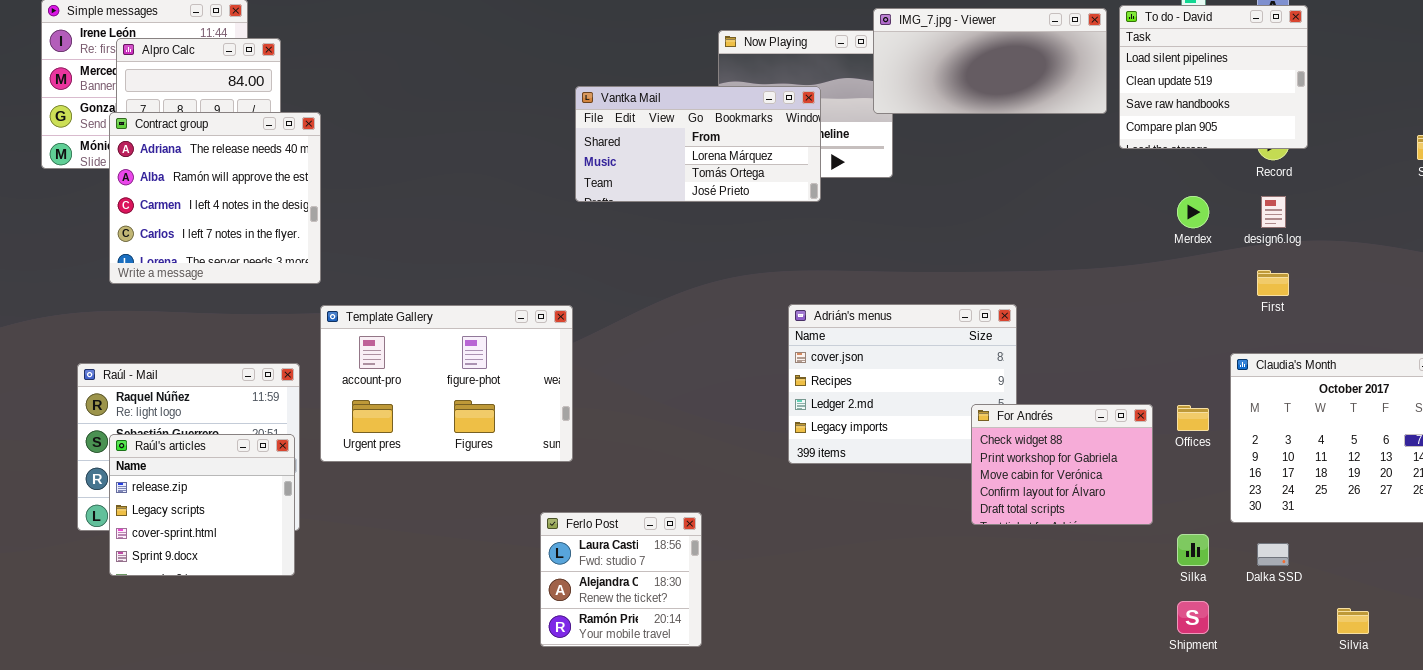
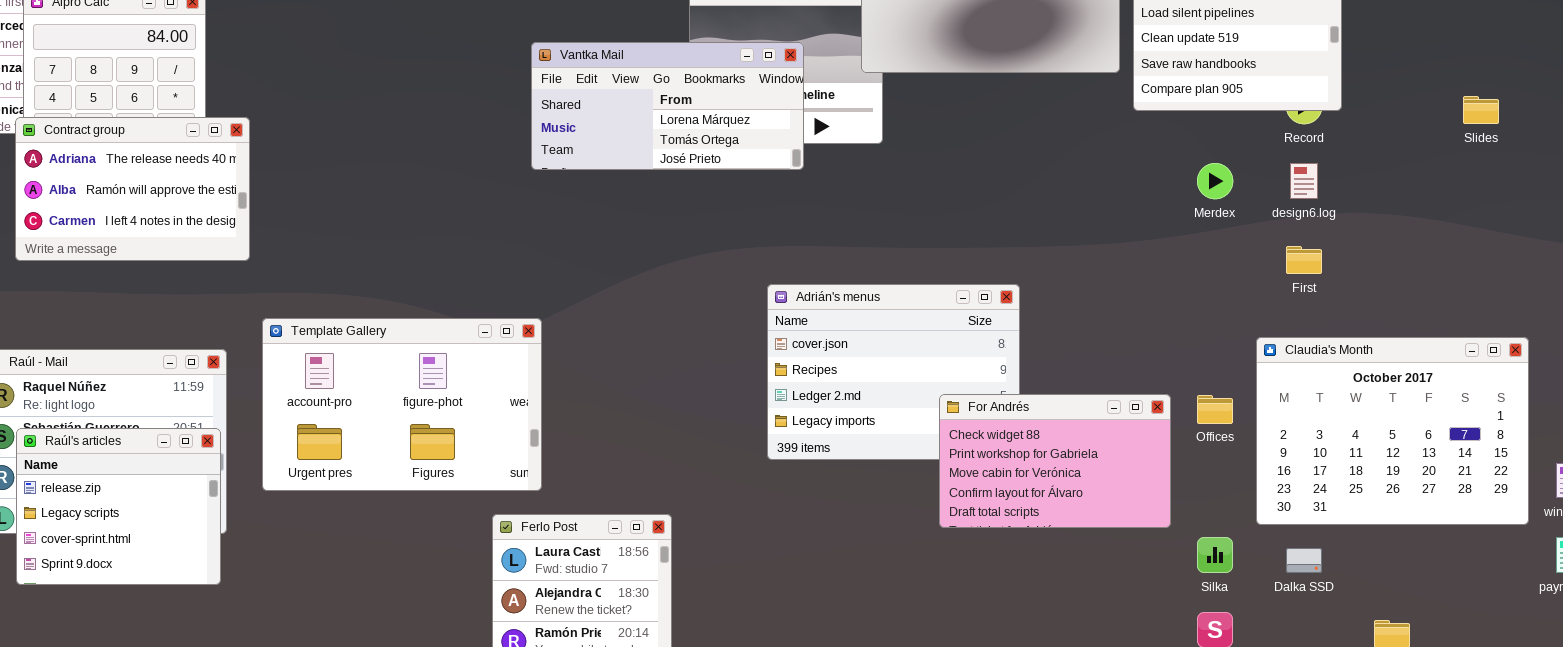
Contract group: [109,112,321,284] -> [15,117,250,261], resized
Template Gallery: [320,305,573,462] -> [262,318,542,491], moved
For Andrés: [971,404,1153,525] -> [939,394,1171,528], resized

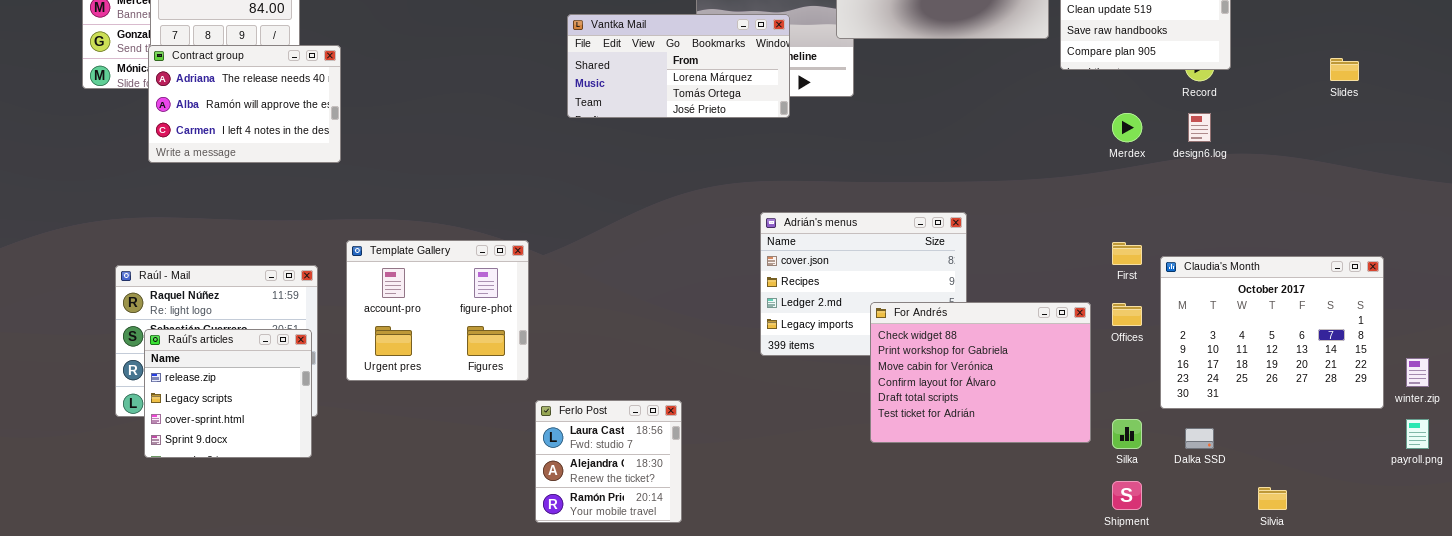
Contract group: [15,117,250,261] -> [148,45,341,163], moved
First: [1286,246,1322,274] -> [1112,242,1142,265], moved
Template Gallery: [262,318,542,491] -> [346,240,529,381], resized
For Andrés: [939,394,1171,528] -> [870,302,1091,443], resized

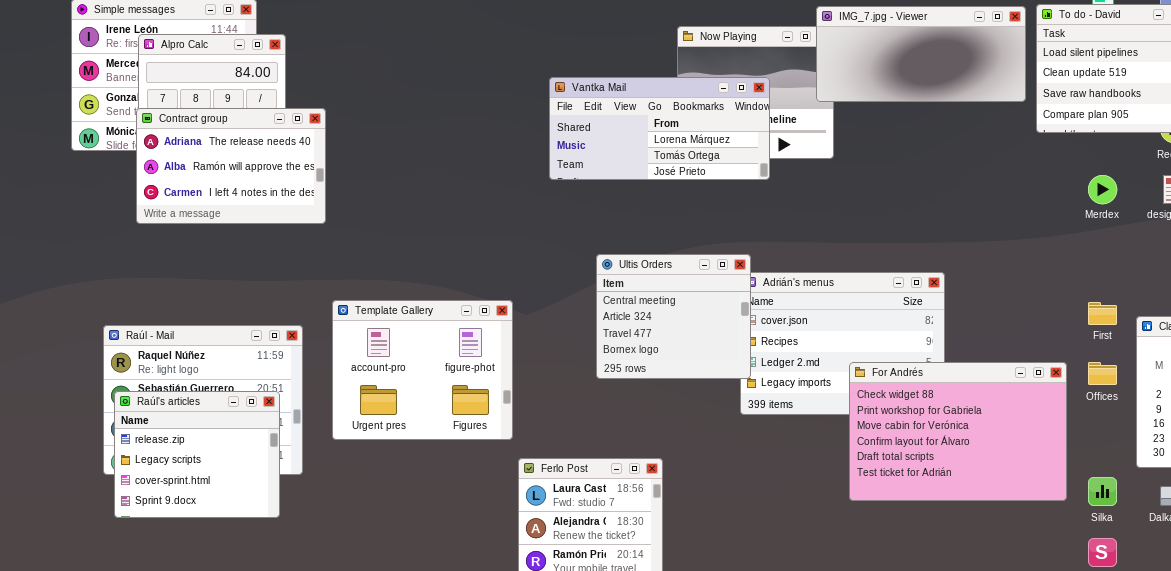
Ultis Orders: none -> [596,254,751,379], opened
Raúl's articles: [144,329,312,458] -> [114,391,280,518], moved

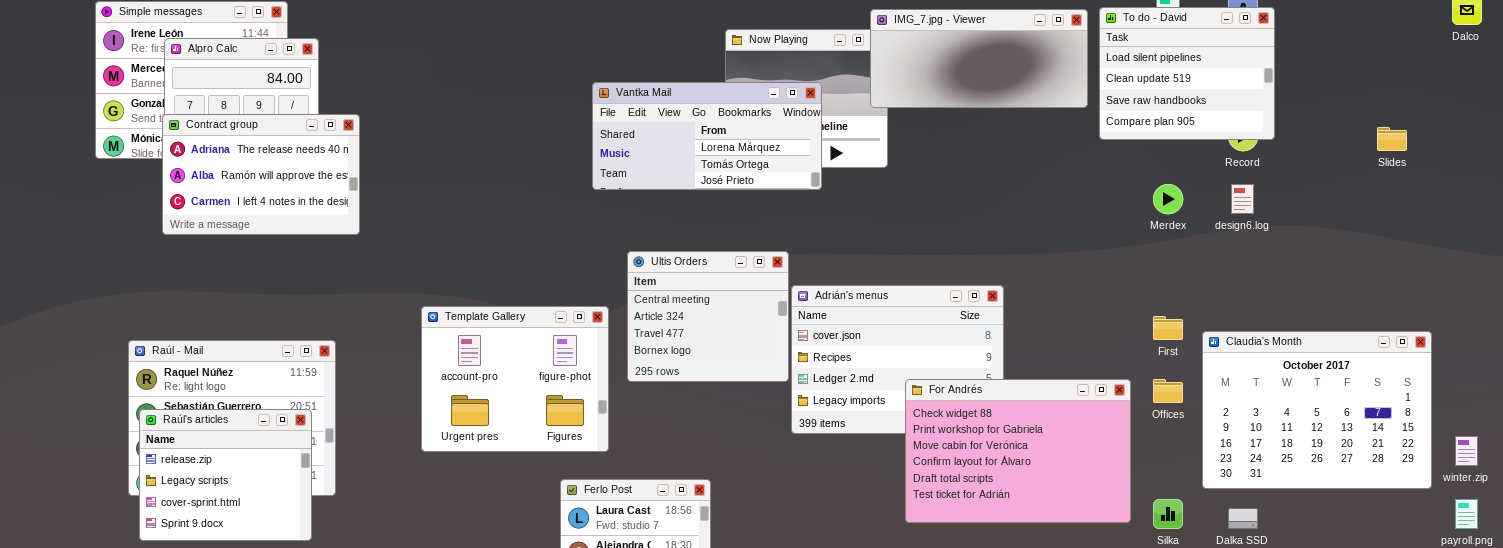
Ultis Orders: [596,254,751,379] -> [627,251,789,382], moved
Template Gallery: [332,300,513,440] -> [421,306,609,452], moved

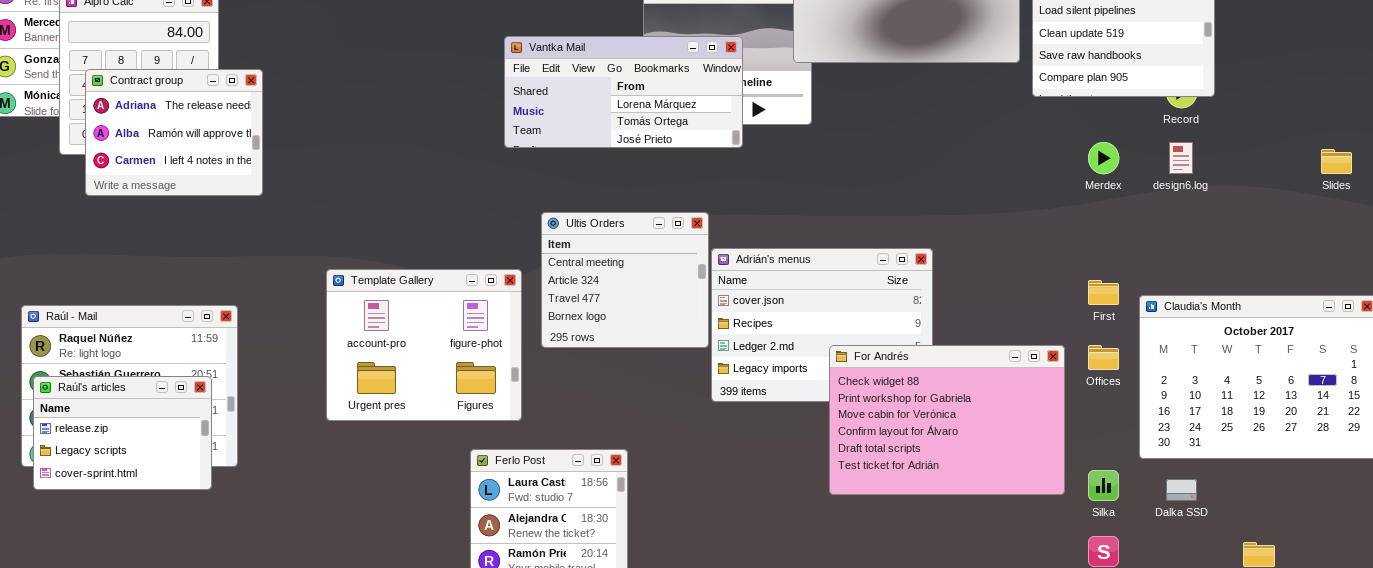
Contract group: [162,114,360,235] -> [85,69,263,196], resized
Slides: [1377,127,1407,151] -> [1321,149,1352,174], moved
Raúl's articles: [139,409,312,541] -> [33,376,212,490], resized

